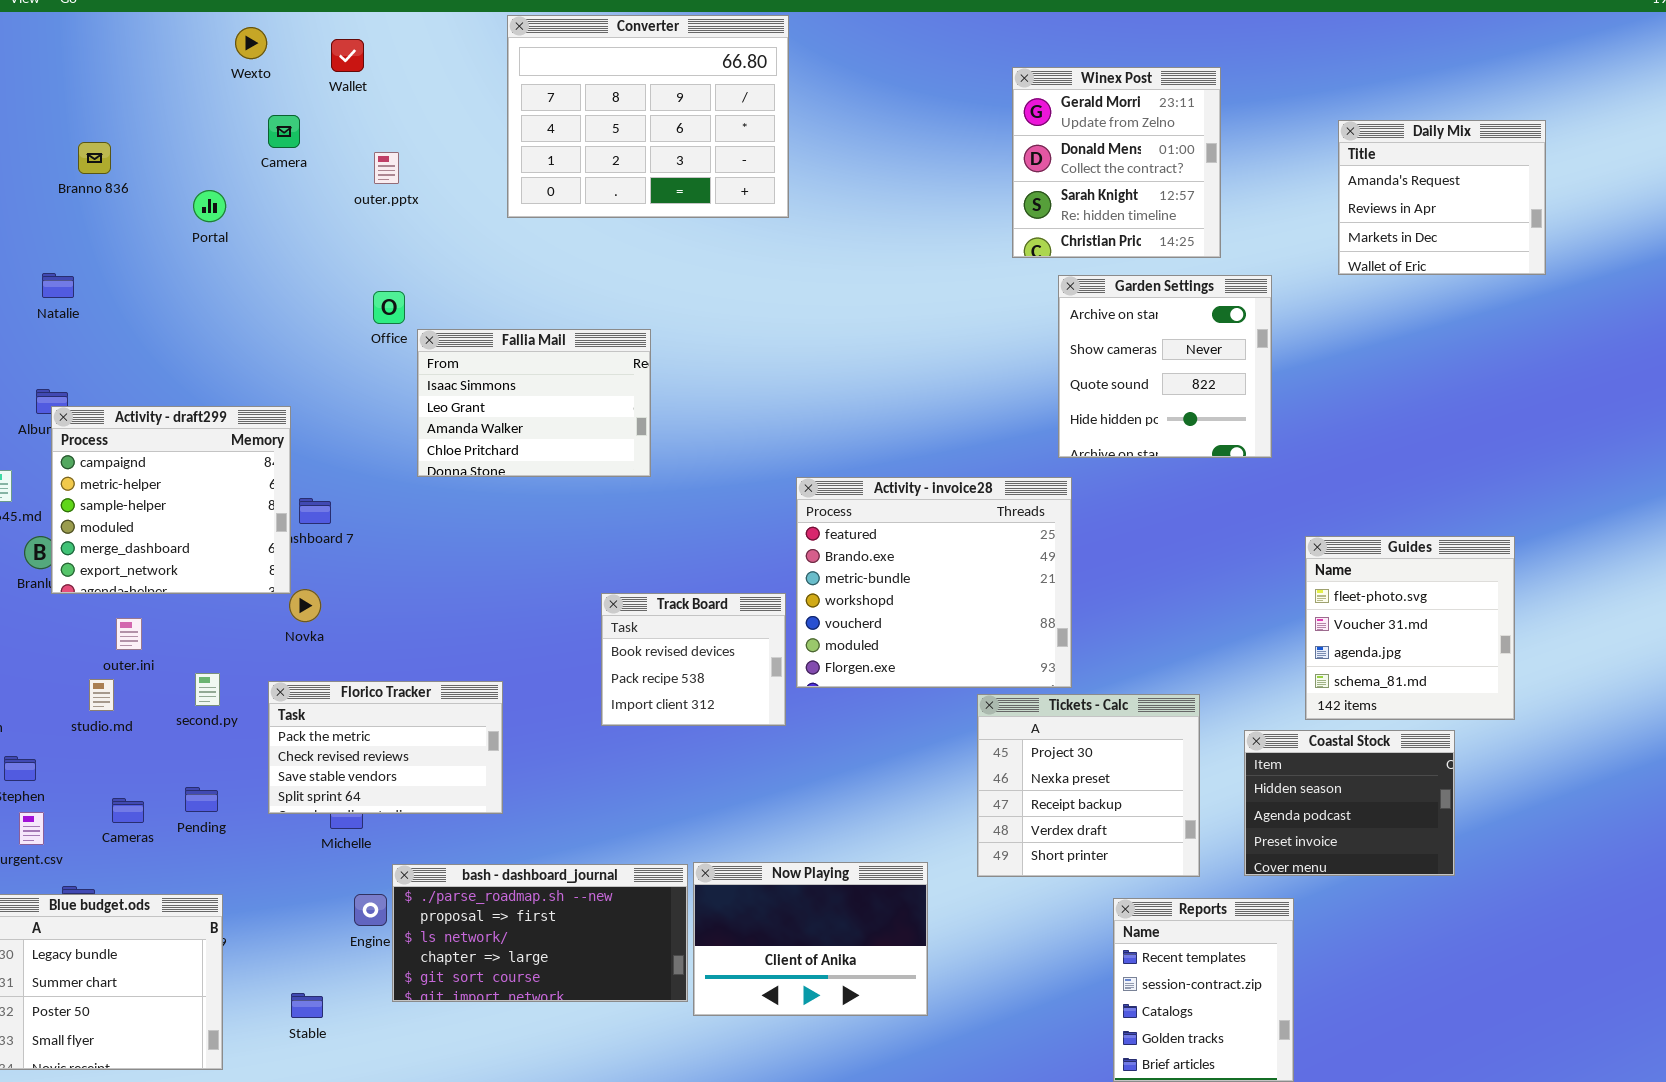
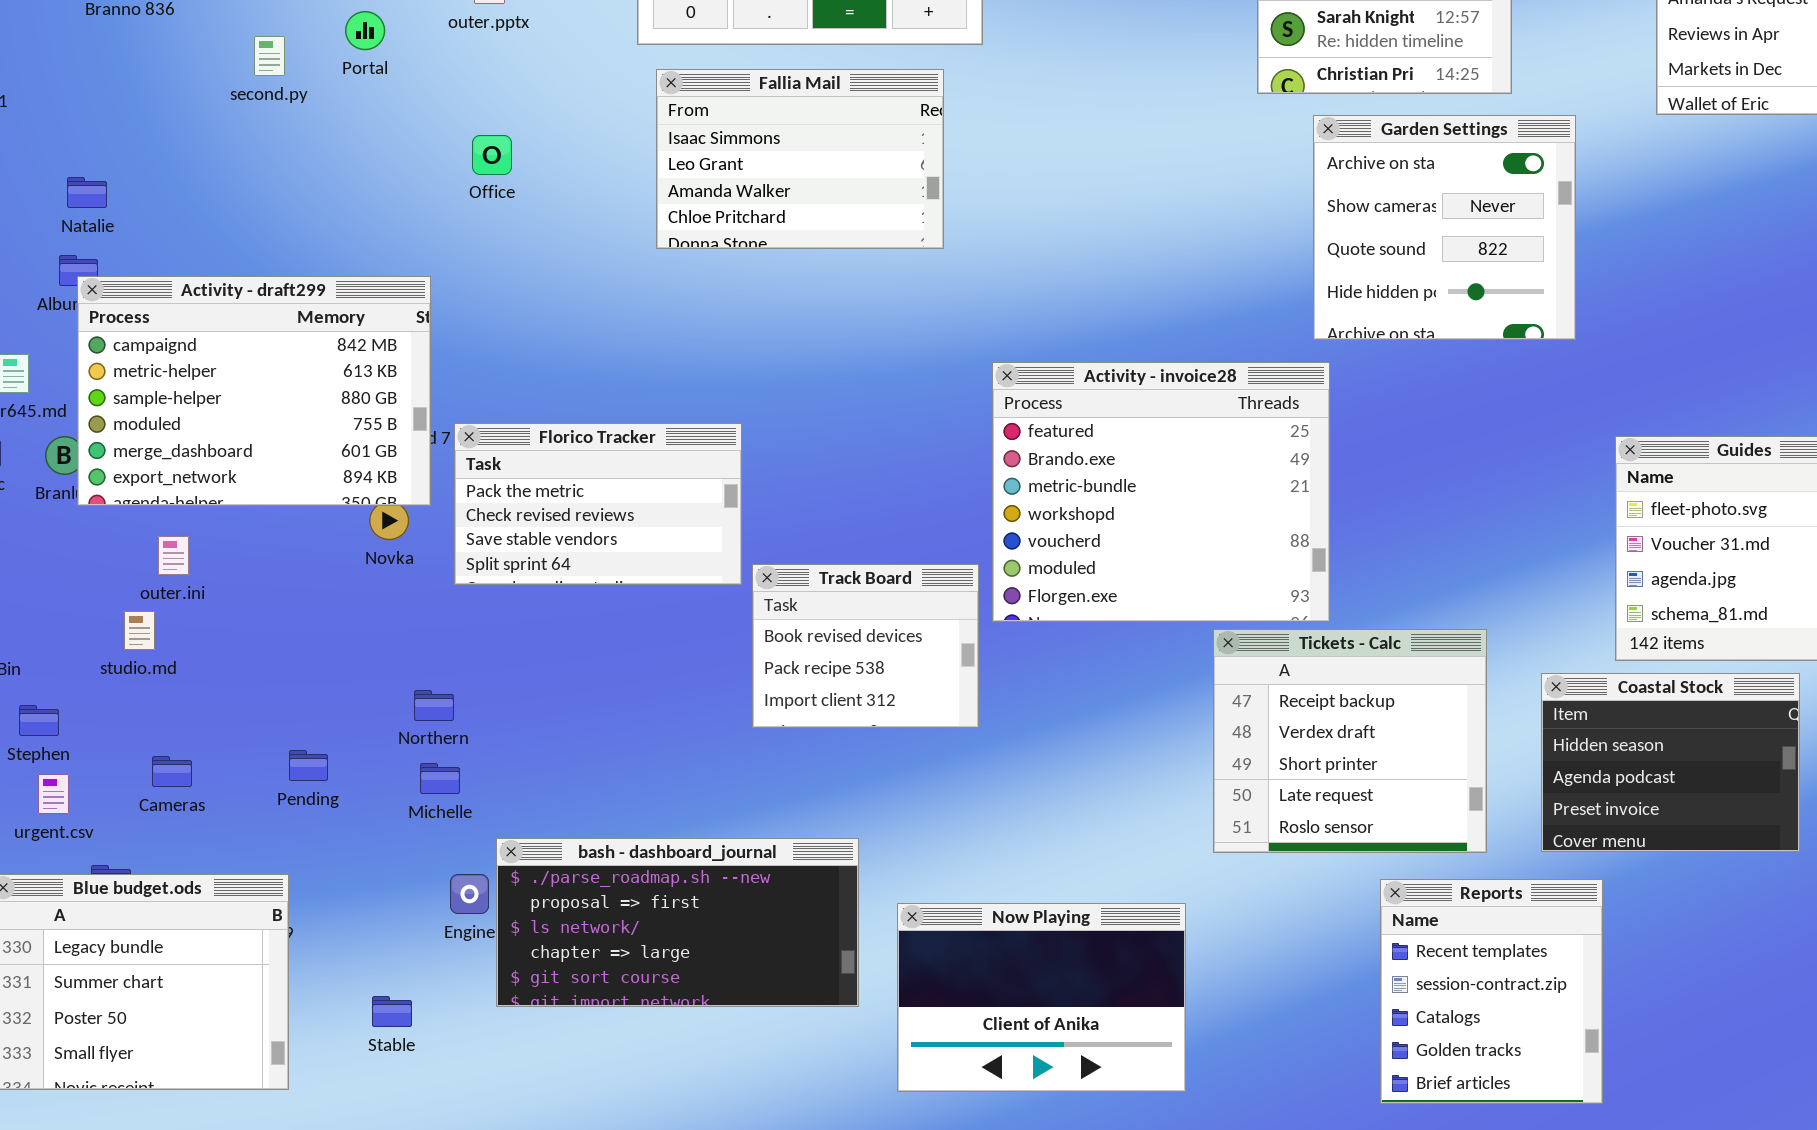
Portal: [193,190,226,222] -> [345,11,385,50], moved
Natalie: [42,273,74,298] -> [67,177,107,208], moved
Fallia Mail: [417,329,651,477] -> [656,69,944,249], moved
Activity - draft299: [51,406,291,594] -> [77,276,431,506], resized
Track Board: [601,593,786,726] -> [752,564,979,728], moved
second.py: [195,673,220,706] -> [254,36,285,76], moved
Florico Tracker: [268,681,503,814] -> [454,423,742,585], moved
Tickets - Calc: [977,694,1200,877] -> [1213,629,1487,853], scrolled down 2 rows
Pending: [185,787,218,812] -> [289,750,328,781], moved
Now Playing: [693,862,928,1016] -> [897,903,1186,1092], moved

